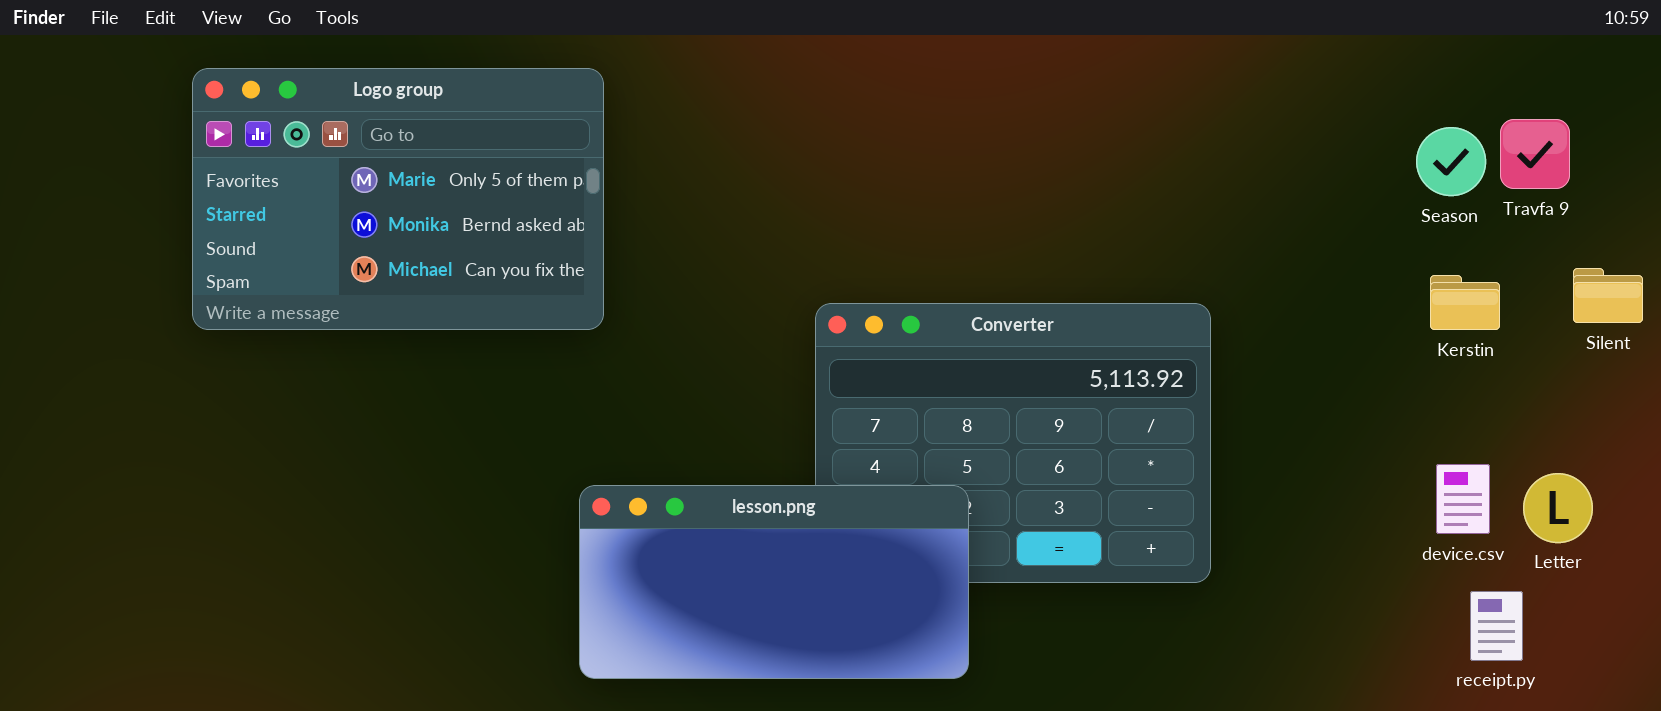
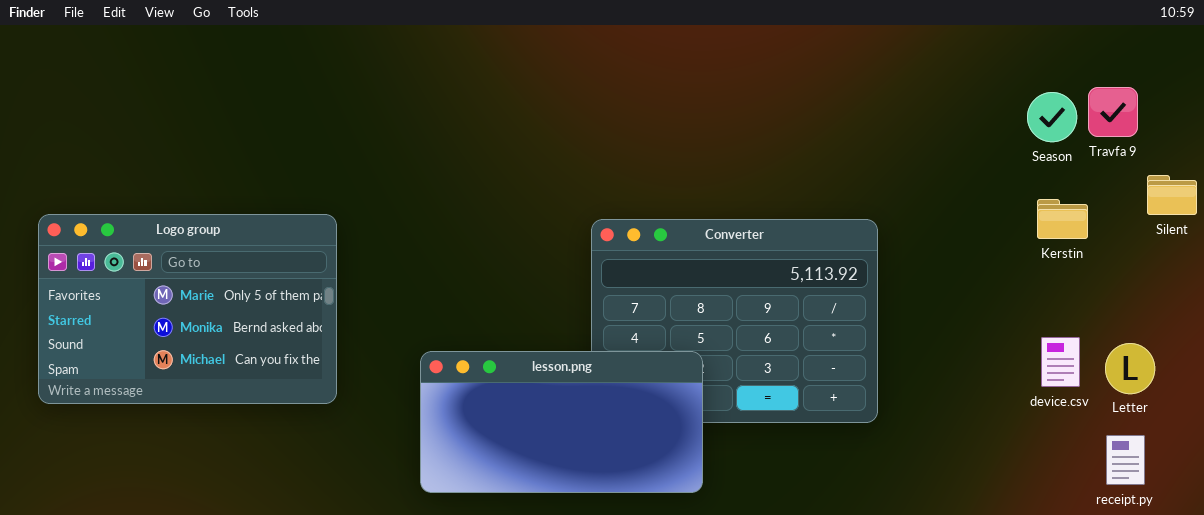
Logo group: [192,68,604,330] -> [38,214,337,404], moved
Silent: [1573,268,1643,323] -> [1147,175,1197,215], moved
receipt.py: [1470,591,1523,661] -> [1106,435,1145,485], moved

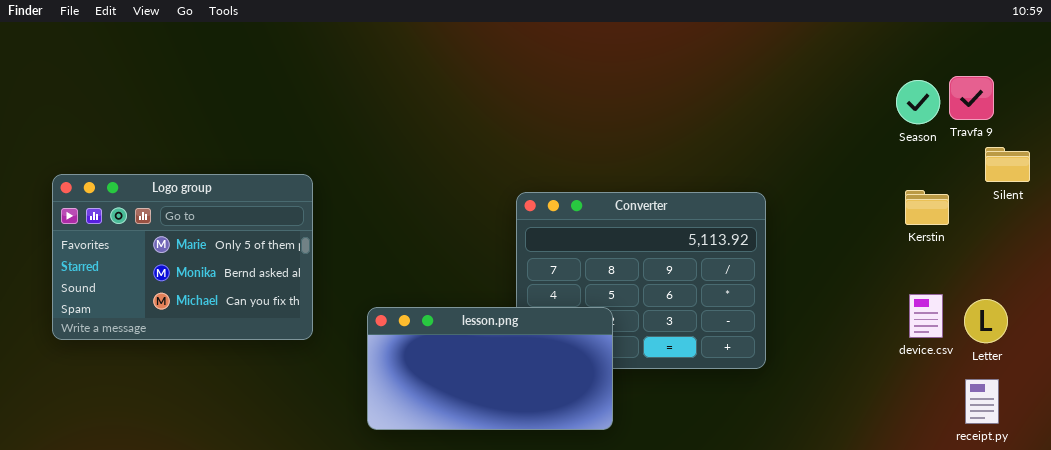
Silent: [1147,175,1197,215] -> [985,147,1030,182], moved
Kerstin: [1037,199,1088,239] -> [905,190,949,225], moved
Logo group: [38,214,337,404] -> [52,174,313,340], moved

